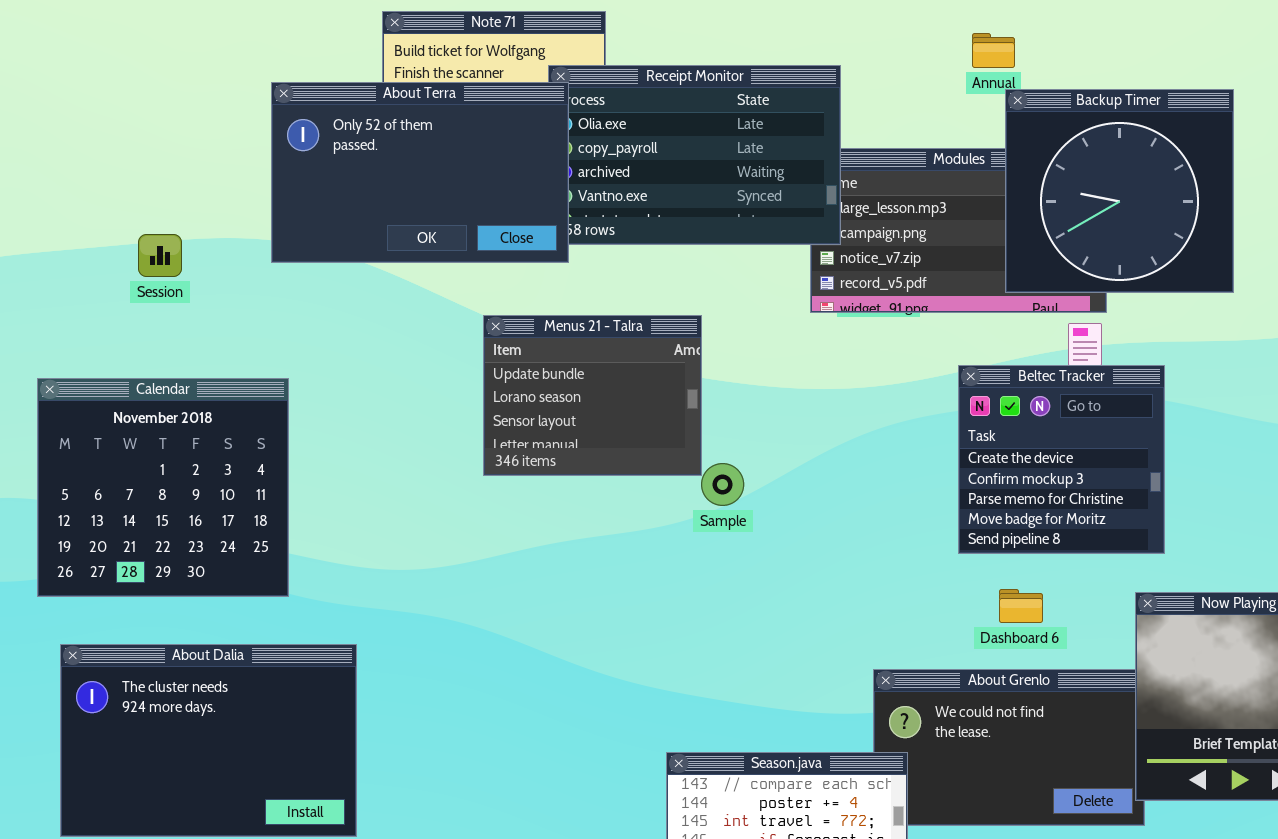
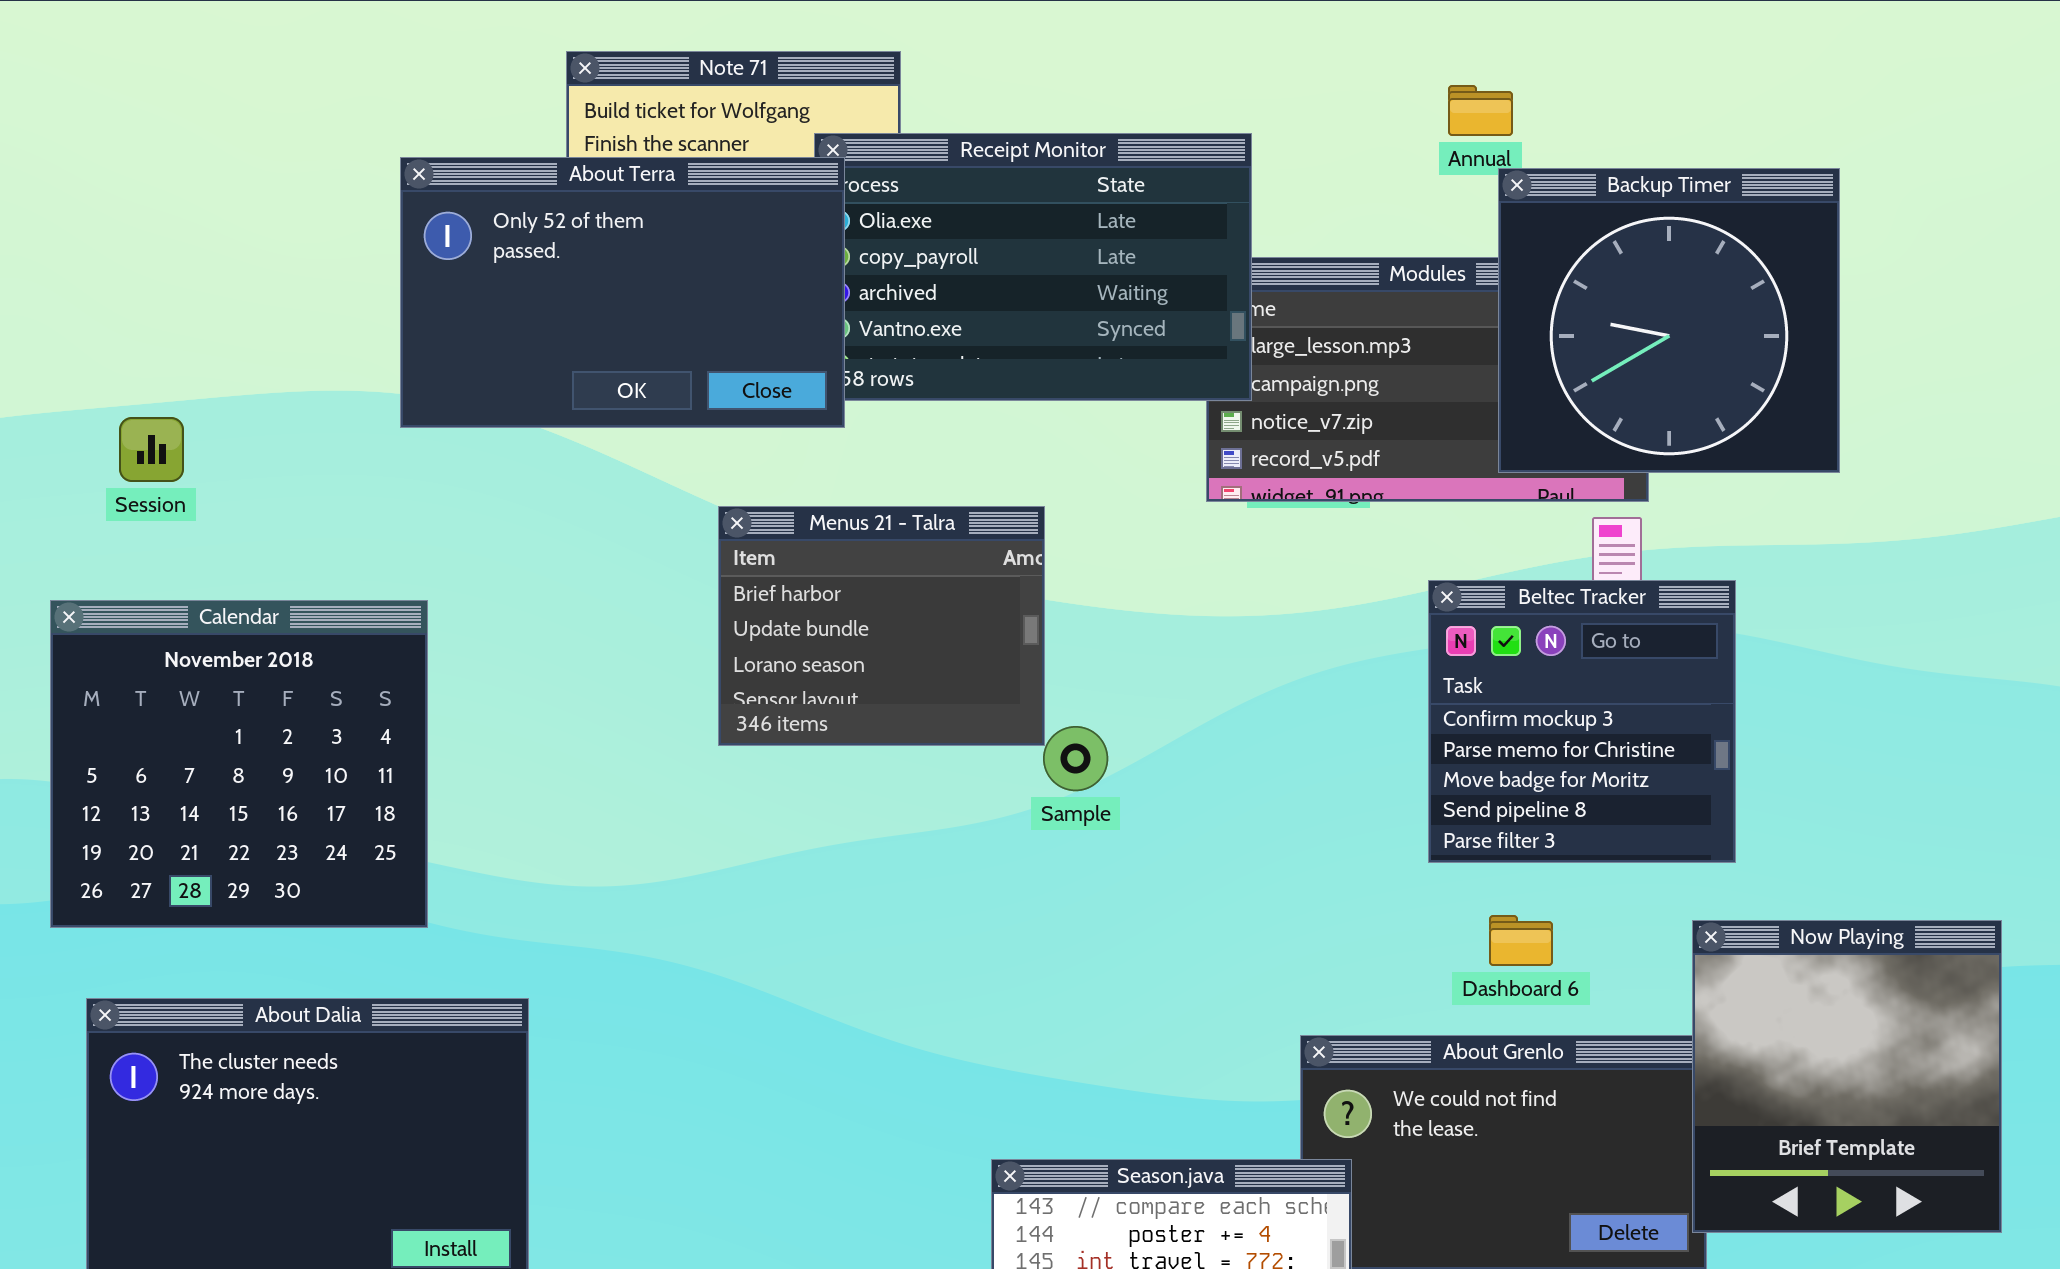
Session: [138,234,182,277] -> [119,417,184,482], moved
Menus 21 - Talra: [483,315,702,476] -> [718,506,1045,746], scrolled up 1 row
Beltec Tracker: [958,365,1165,554] -> [1428,580,1736,863], scrolled down 1 row

